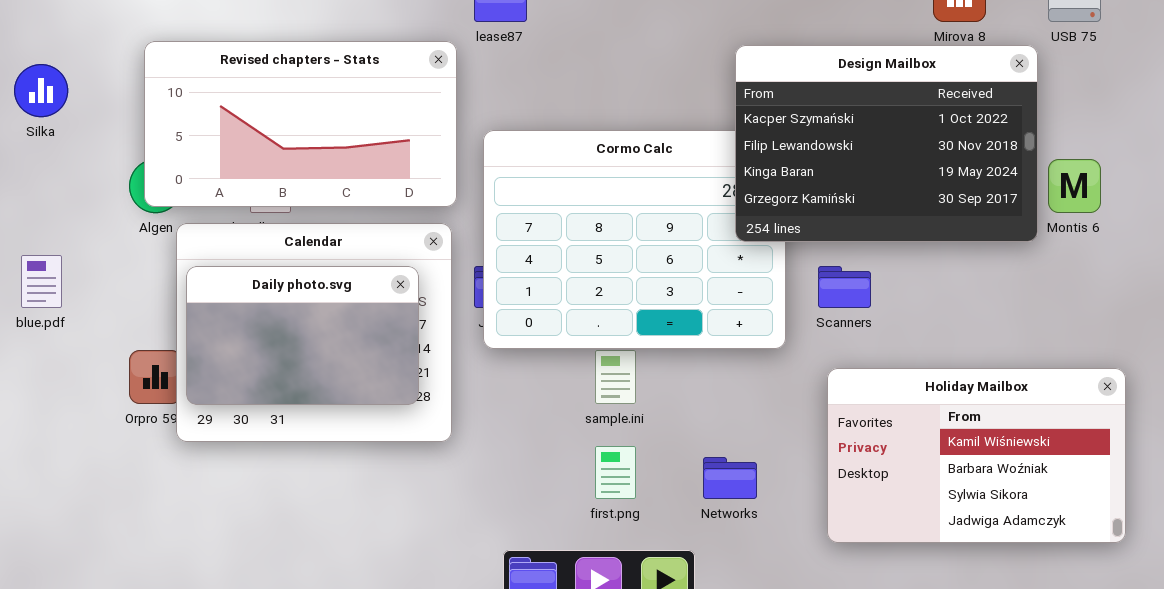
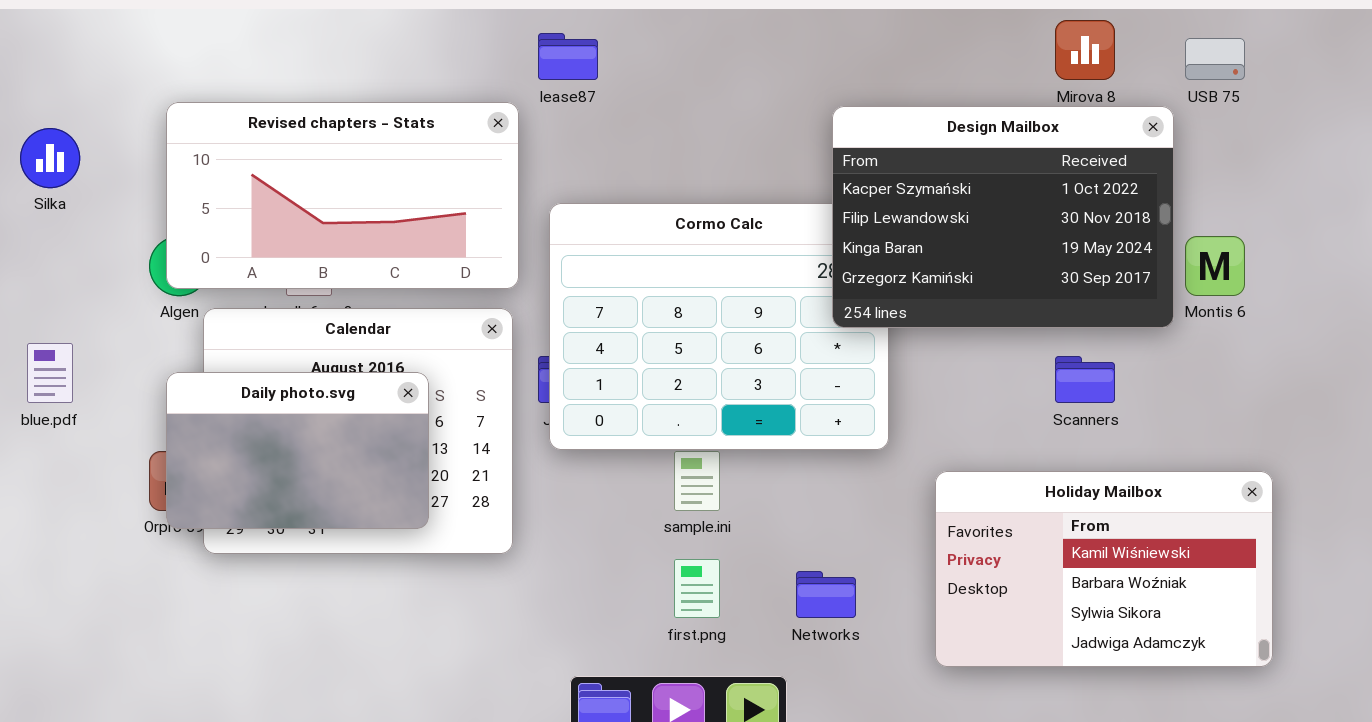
Daily photo.svg: [186,266,419,405] -> [166,372,429,529], moved
Scanners: [818,266,871,308] -> [1055,356,1115,403], moved

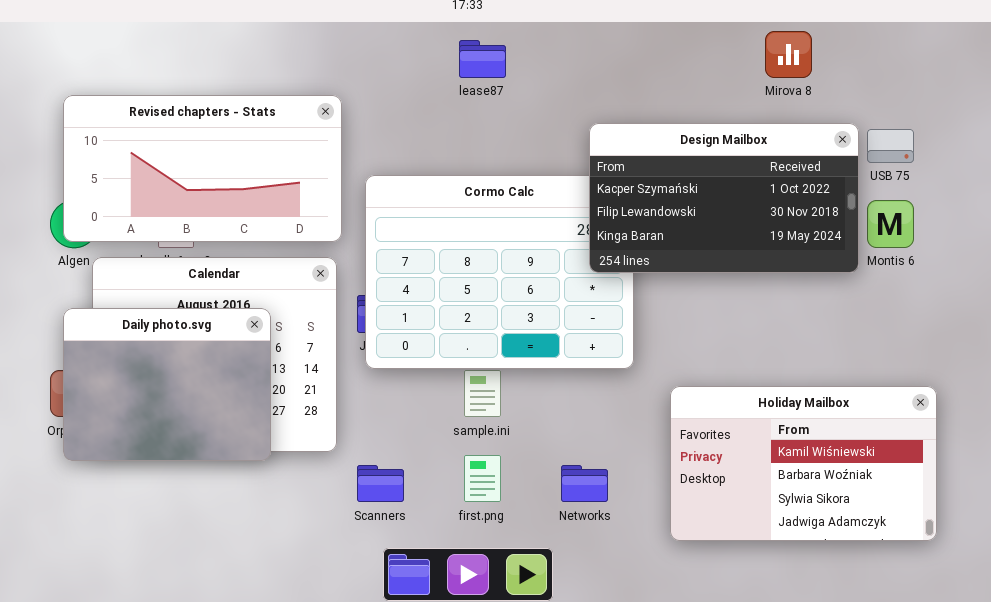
lease87: [538,33,598,80] -> [459,40,506,78], moved
USB 75: [1185,38,1245,80] -> [867,129,914,163], moved
Design Mailbox: [832,106,1174,328] -> [589,123,859,273], resized
Scanners: [1055,356,1115,403] -> [357,465,404,502], moved
Daily photo.svg: [166,372,429,529] -> [63,308,271,461], resized

